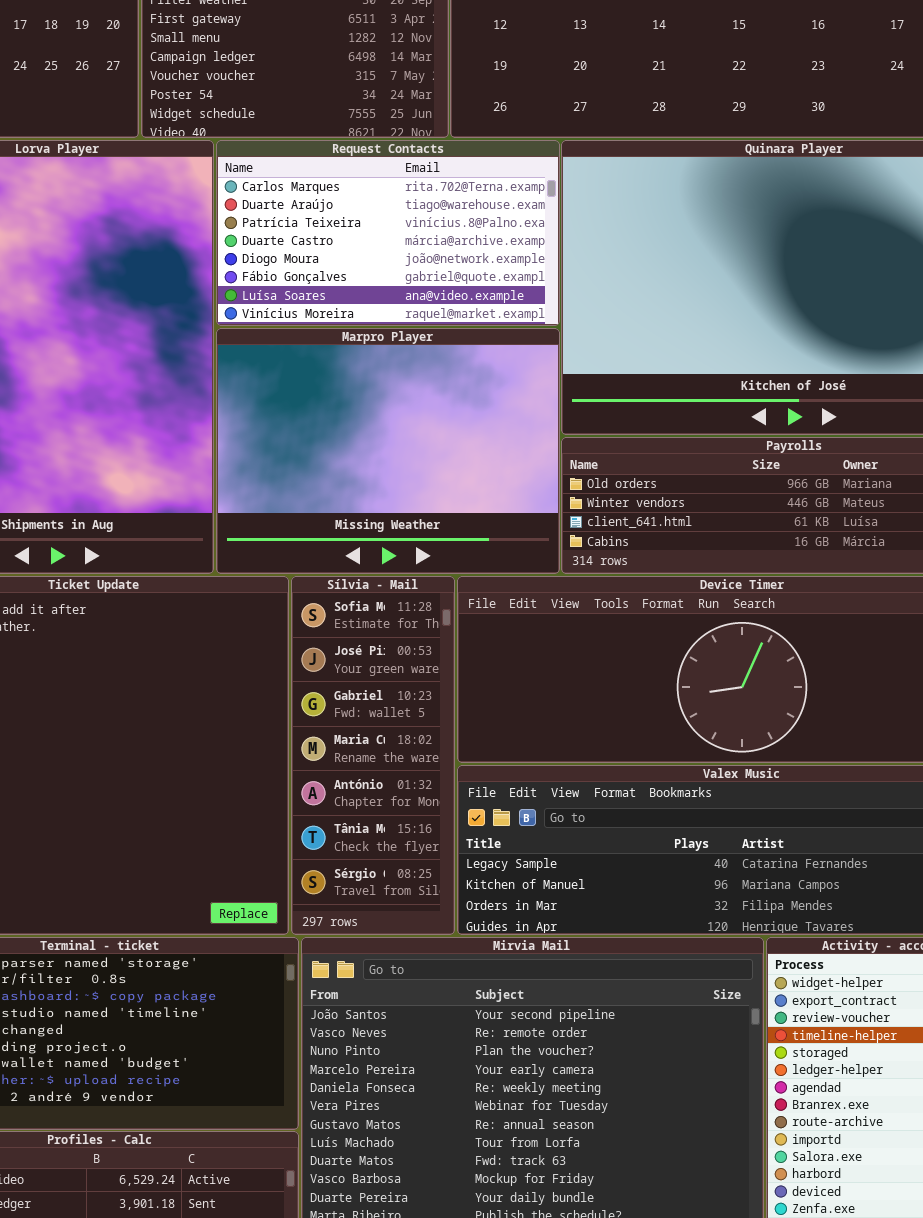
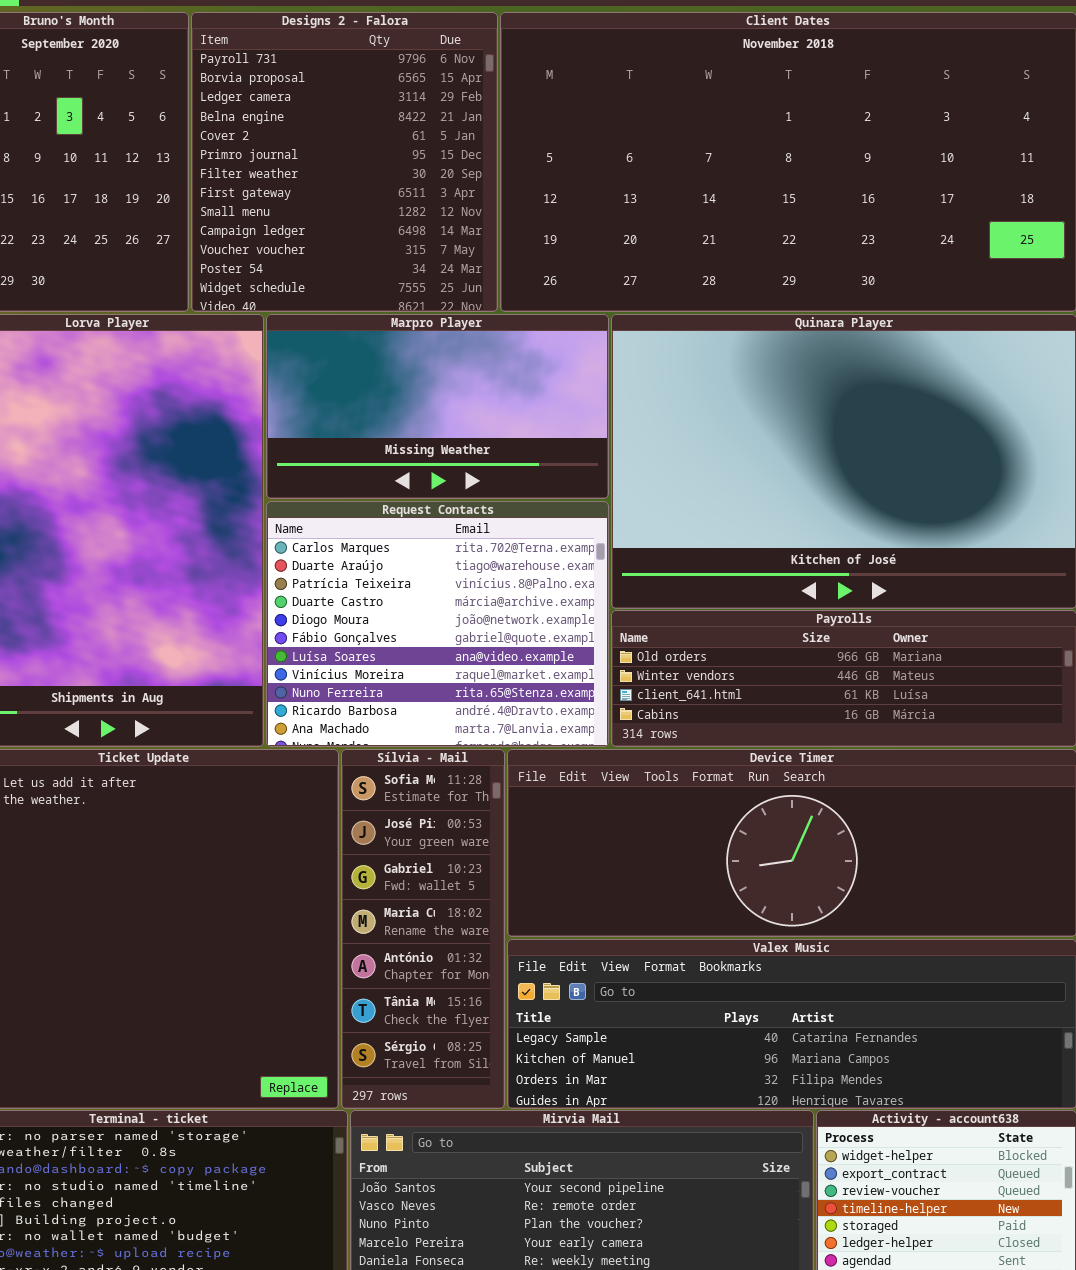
Request Contacts: [216,140,560,326] -> [266,501,609,747], moved, resized
Marpro Player: [216,328,560,574] -> [266,314,609,499], moved, resized

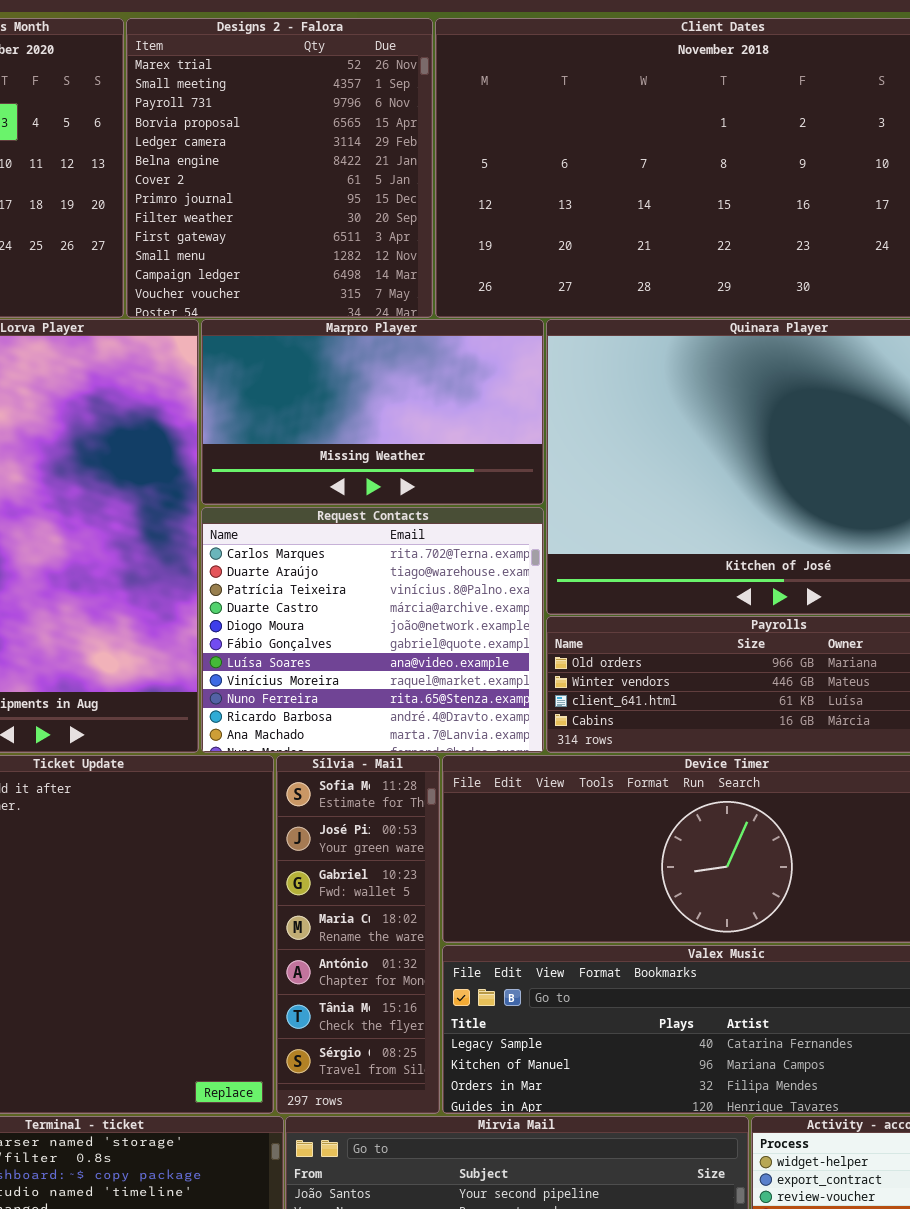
Designs 2 - Falora: [191,12,498,312] -> [126,18,433,318], scrolled up 2 rows

